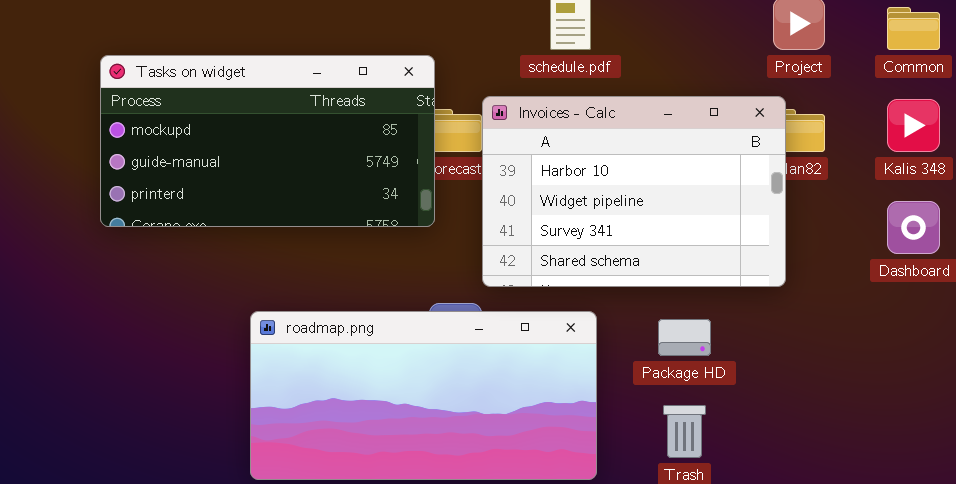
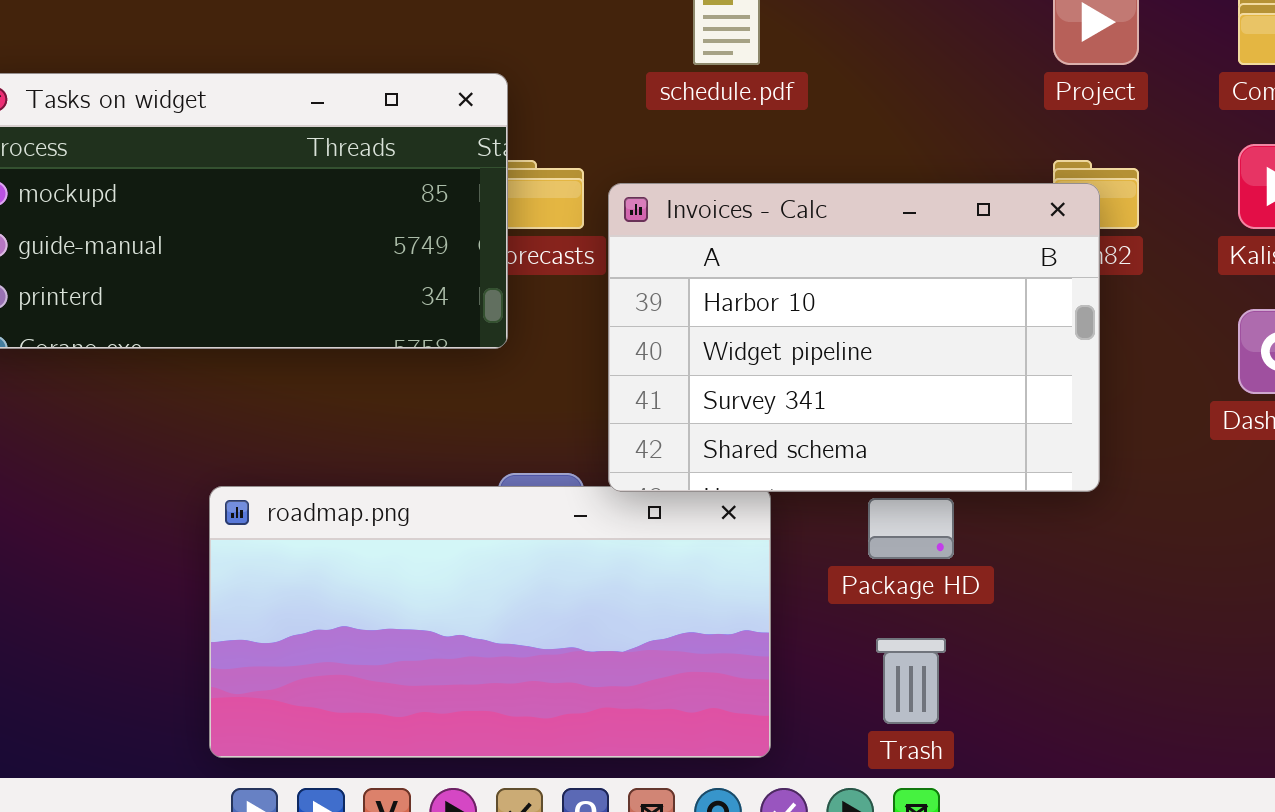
Invoices - Calc: [482,96,786,287] -> [608,183,1100,492], moved

